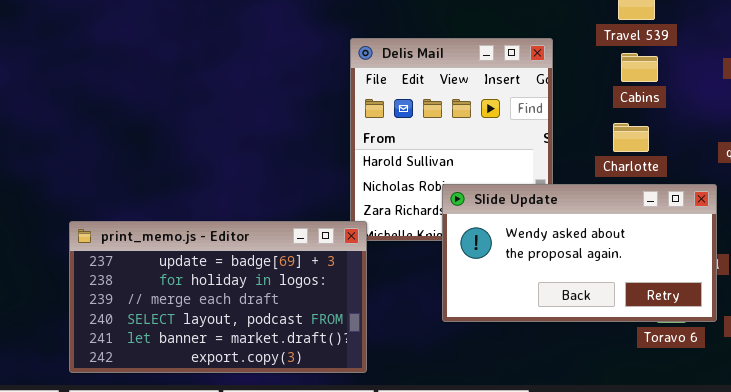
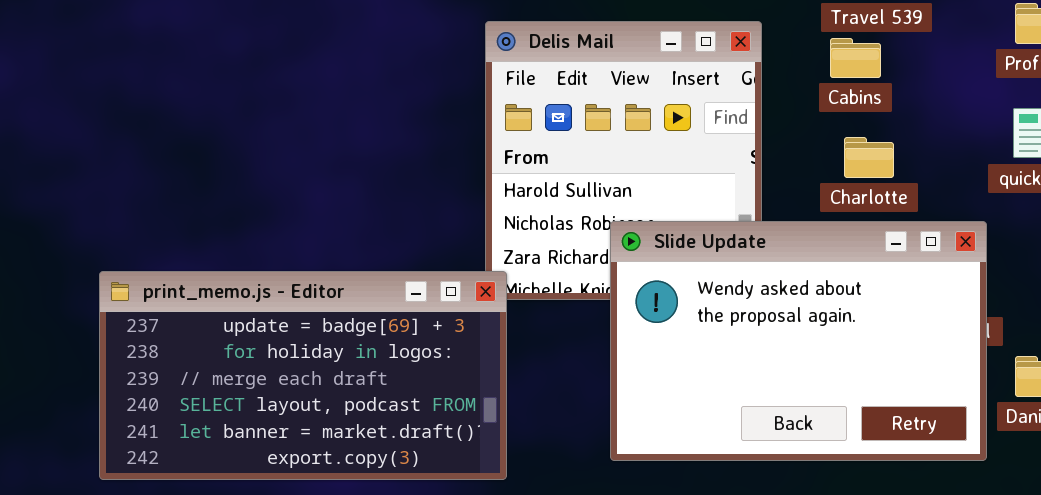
Cabins: [621,53,658,82] -> [830,38,881,78], moved
Slide Update: [442,184,717,322] -> [610,221,987,461], resized

